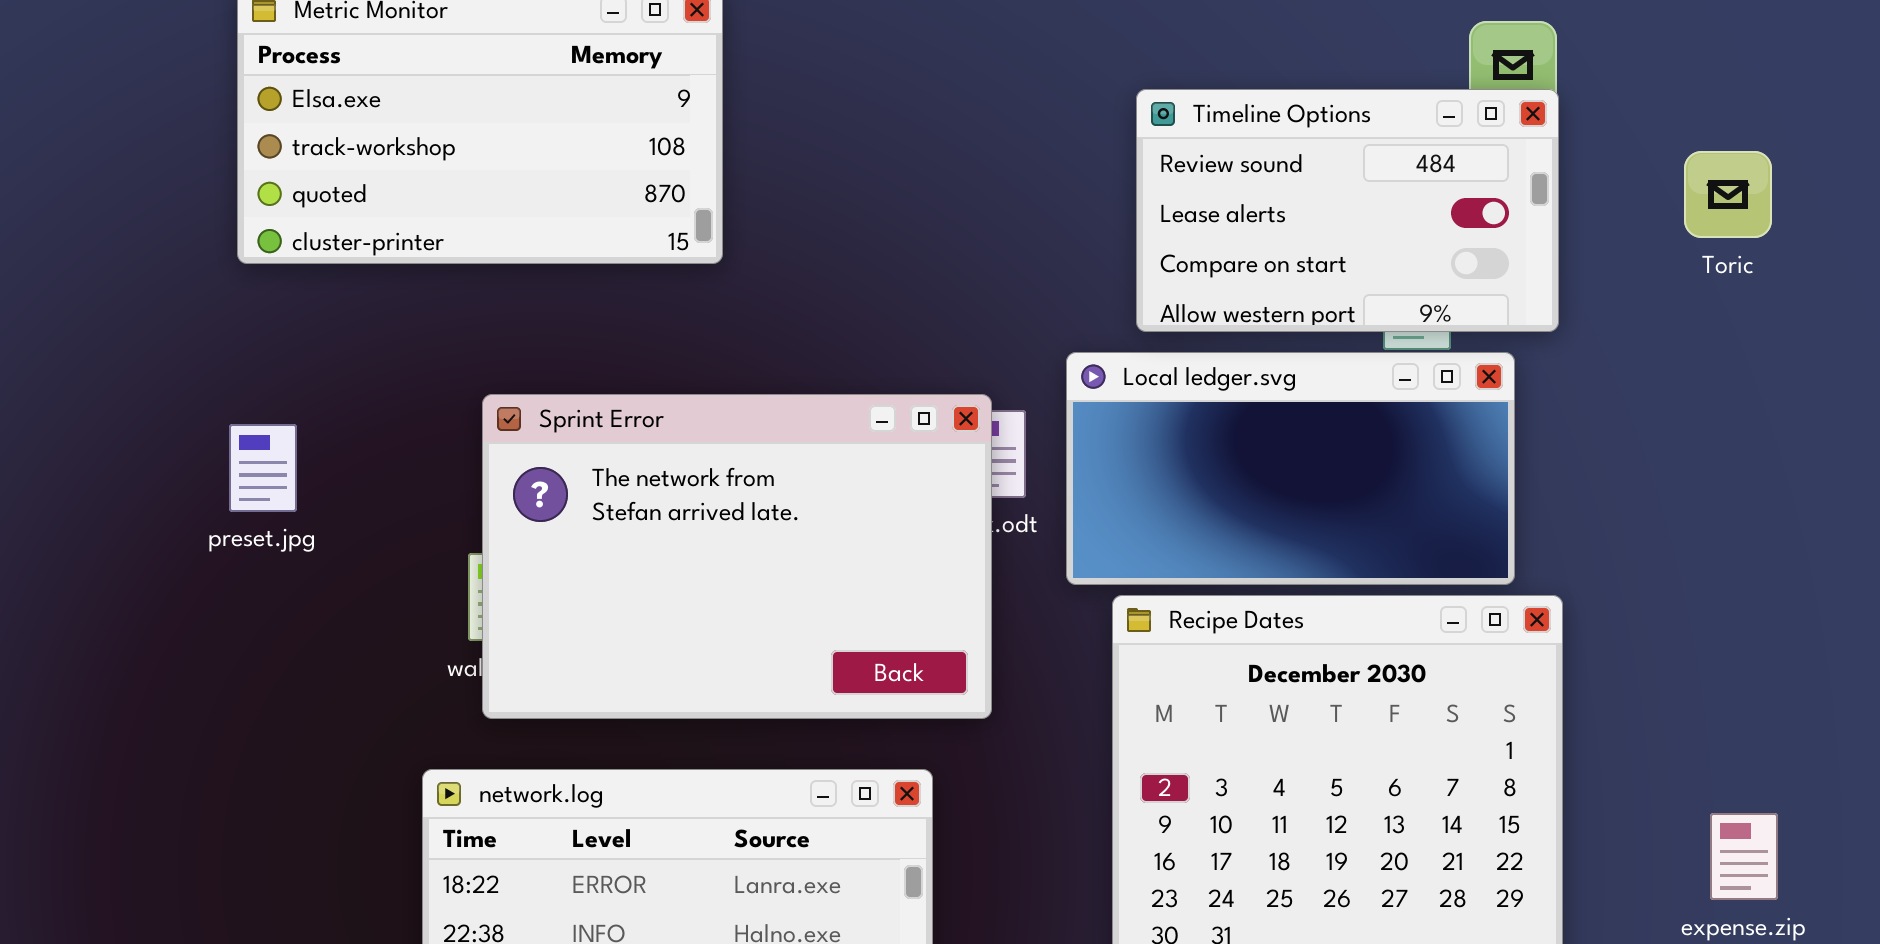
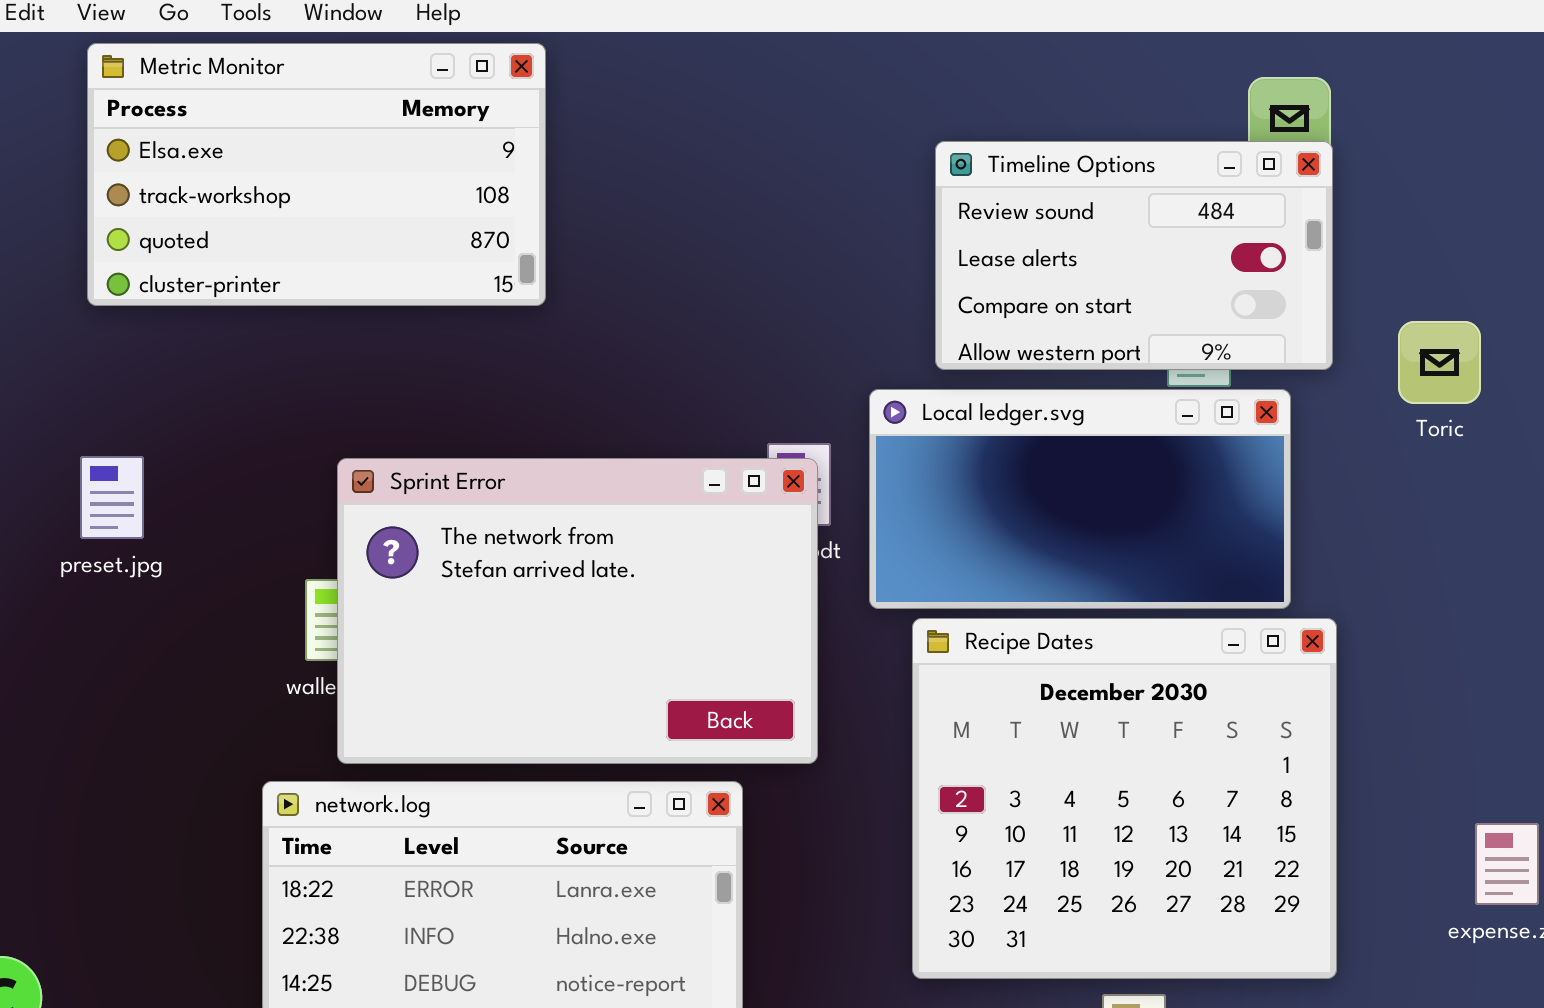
Toric: [1684,151,1772,238] -> [1398,321,1481,404], moved
Sprint Error: [482,394,992,719] -> [337,458,818,764], moved

